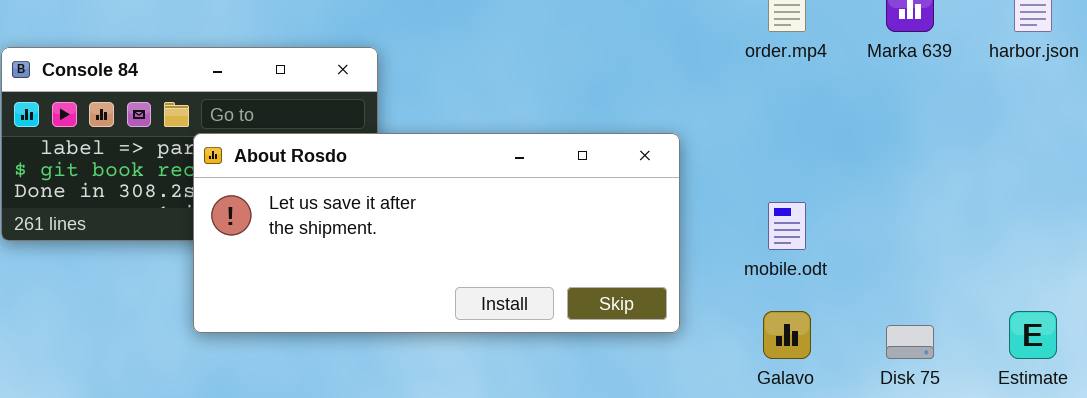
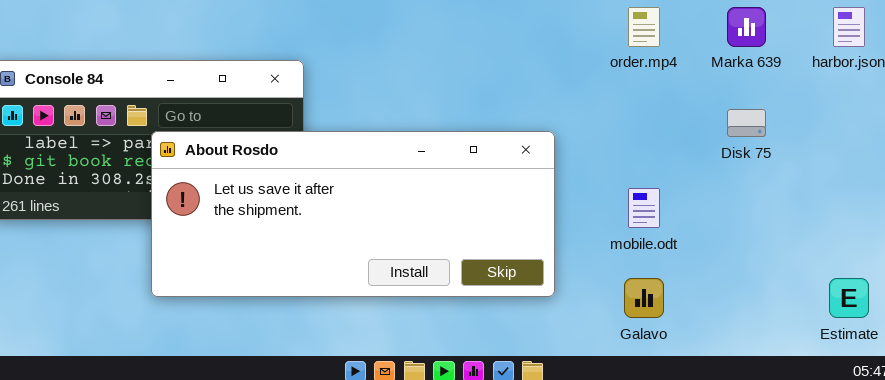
Disk 75: [886,325,934,359] -> [727,109,766,137], moved

